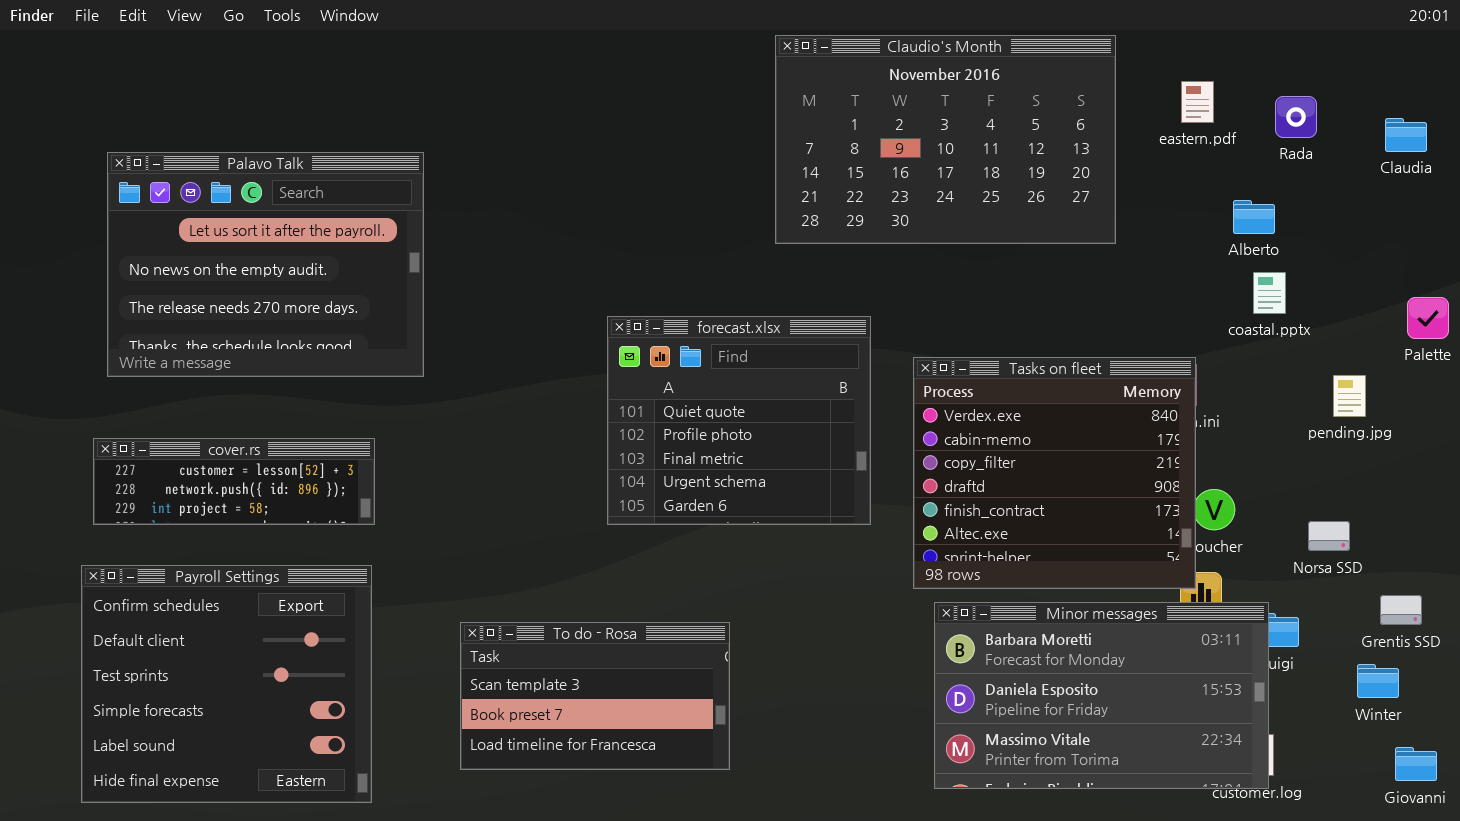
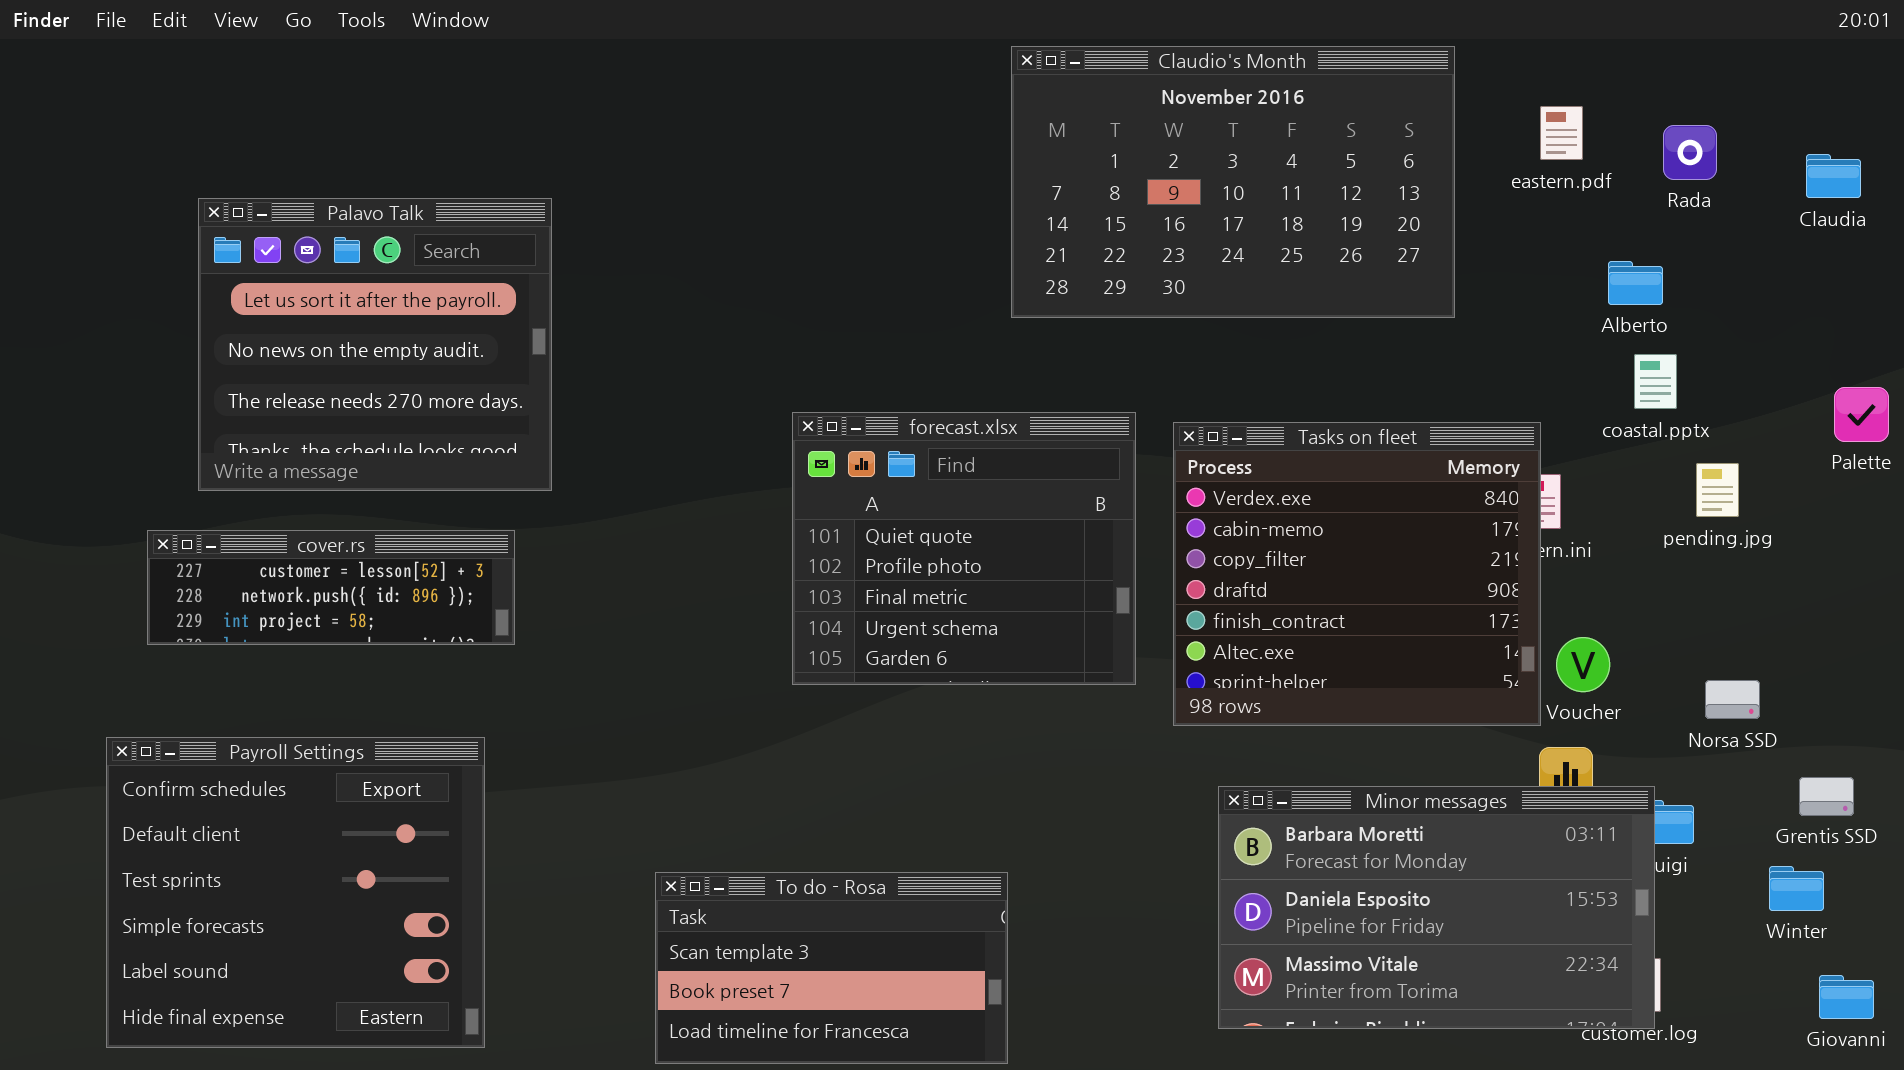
Palavo Talk: [107,152,424,377] -> [198,198,552,491], resized
Tasks on fleet: [913,357,1196,589] -> [1173,422,1541,726], moved
pending.jpg: [1333,375,1366,417] -> [1696,463,1739,517], moved
cover.rs: [93,438,375,525] -> [147,530,515,645], moved
To do - Rosa: [460,622,730,770] -> [655,872,1008,1064], moved

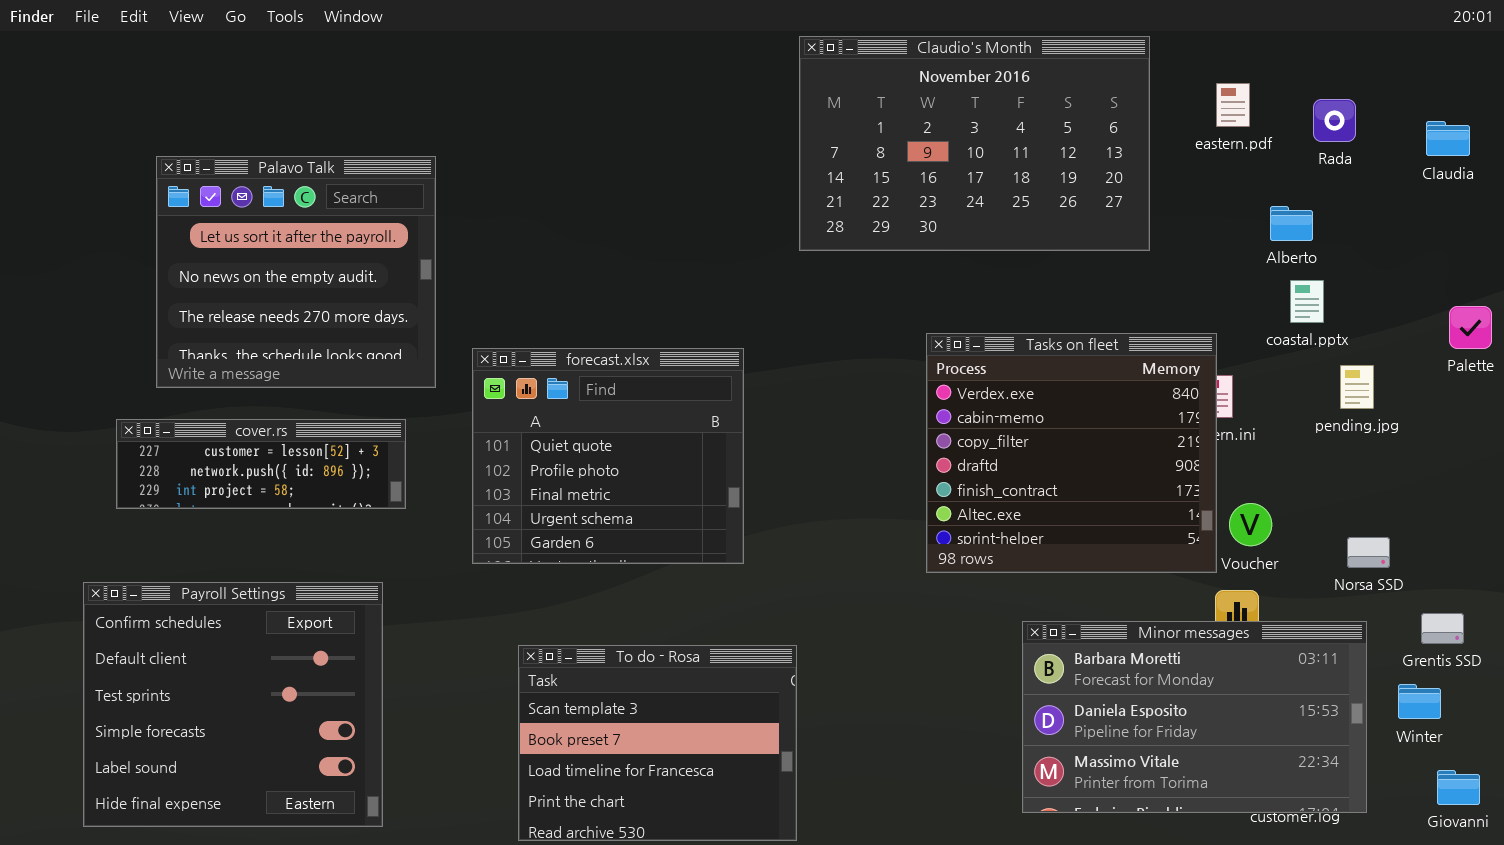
forecast.xlsx: [792,412,1136,685] -> [472,348,744,564], moved
Minor messages: [1218,786,1655,1029] -> [1022,621,1367,813], moved
To do - Rosa: [655,872,1008,1064] -> [518,645,797,841], resized

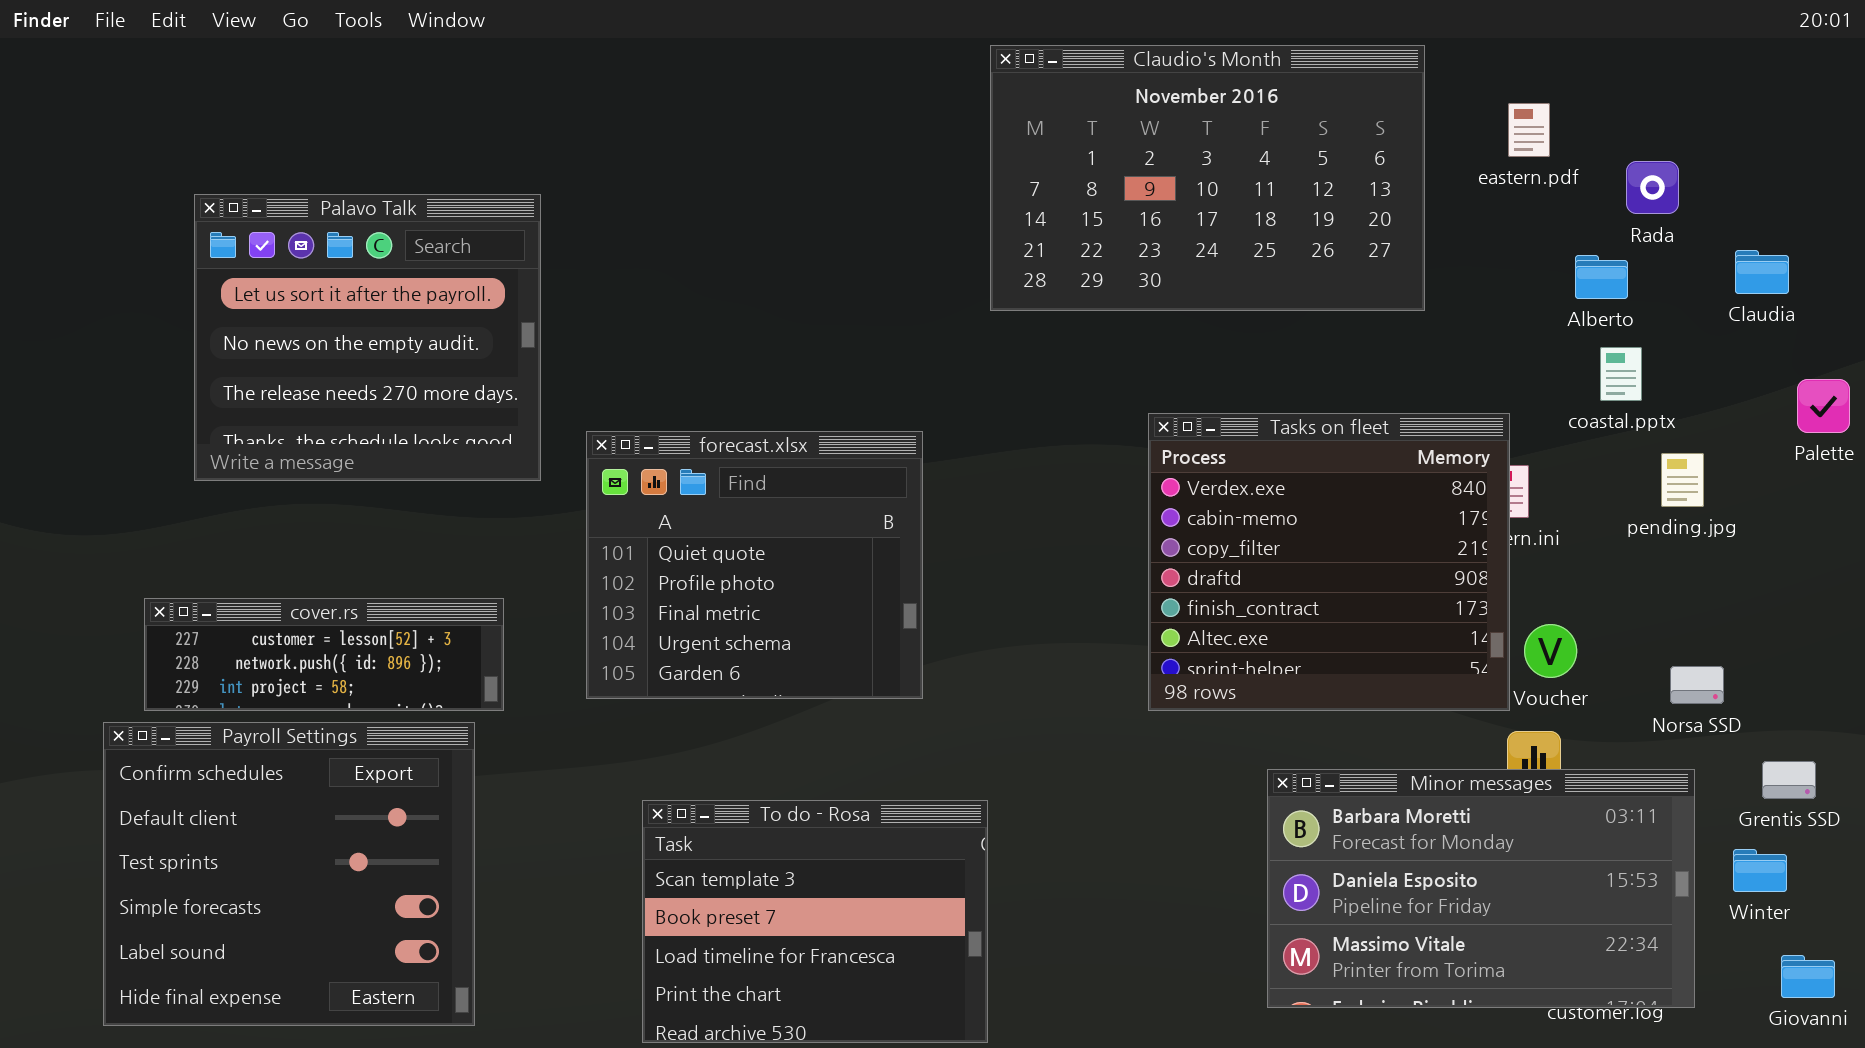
Rada: [1313,99,1356,142] -> [1626,161,1679,214], moved
Claudia: [1426,121,1470,156] -> [1735,250,1789,294], moved
cover.rs: [116,419,406,509] -> [144,598,504,711], moved

